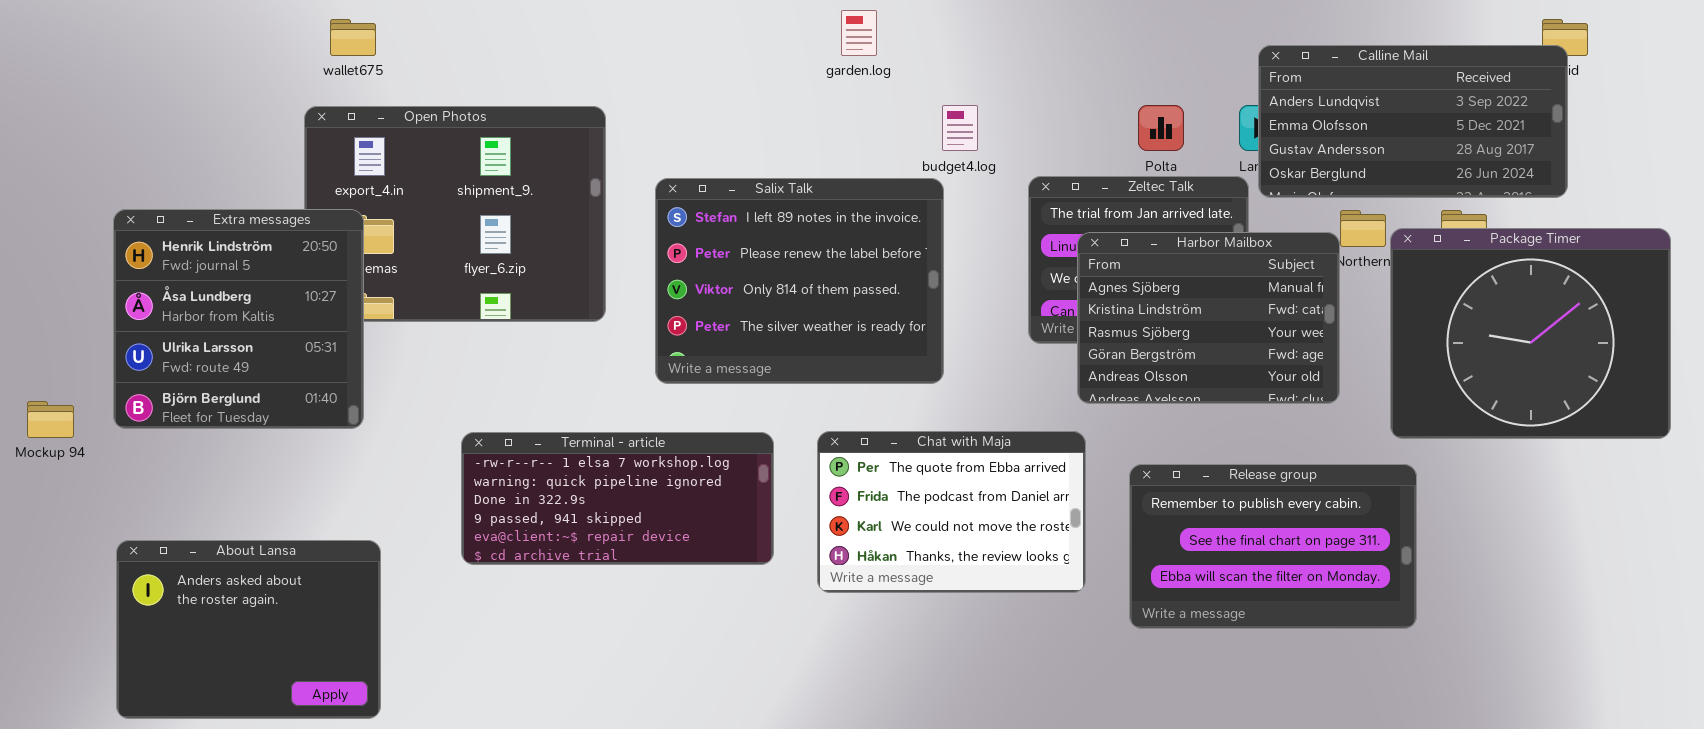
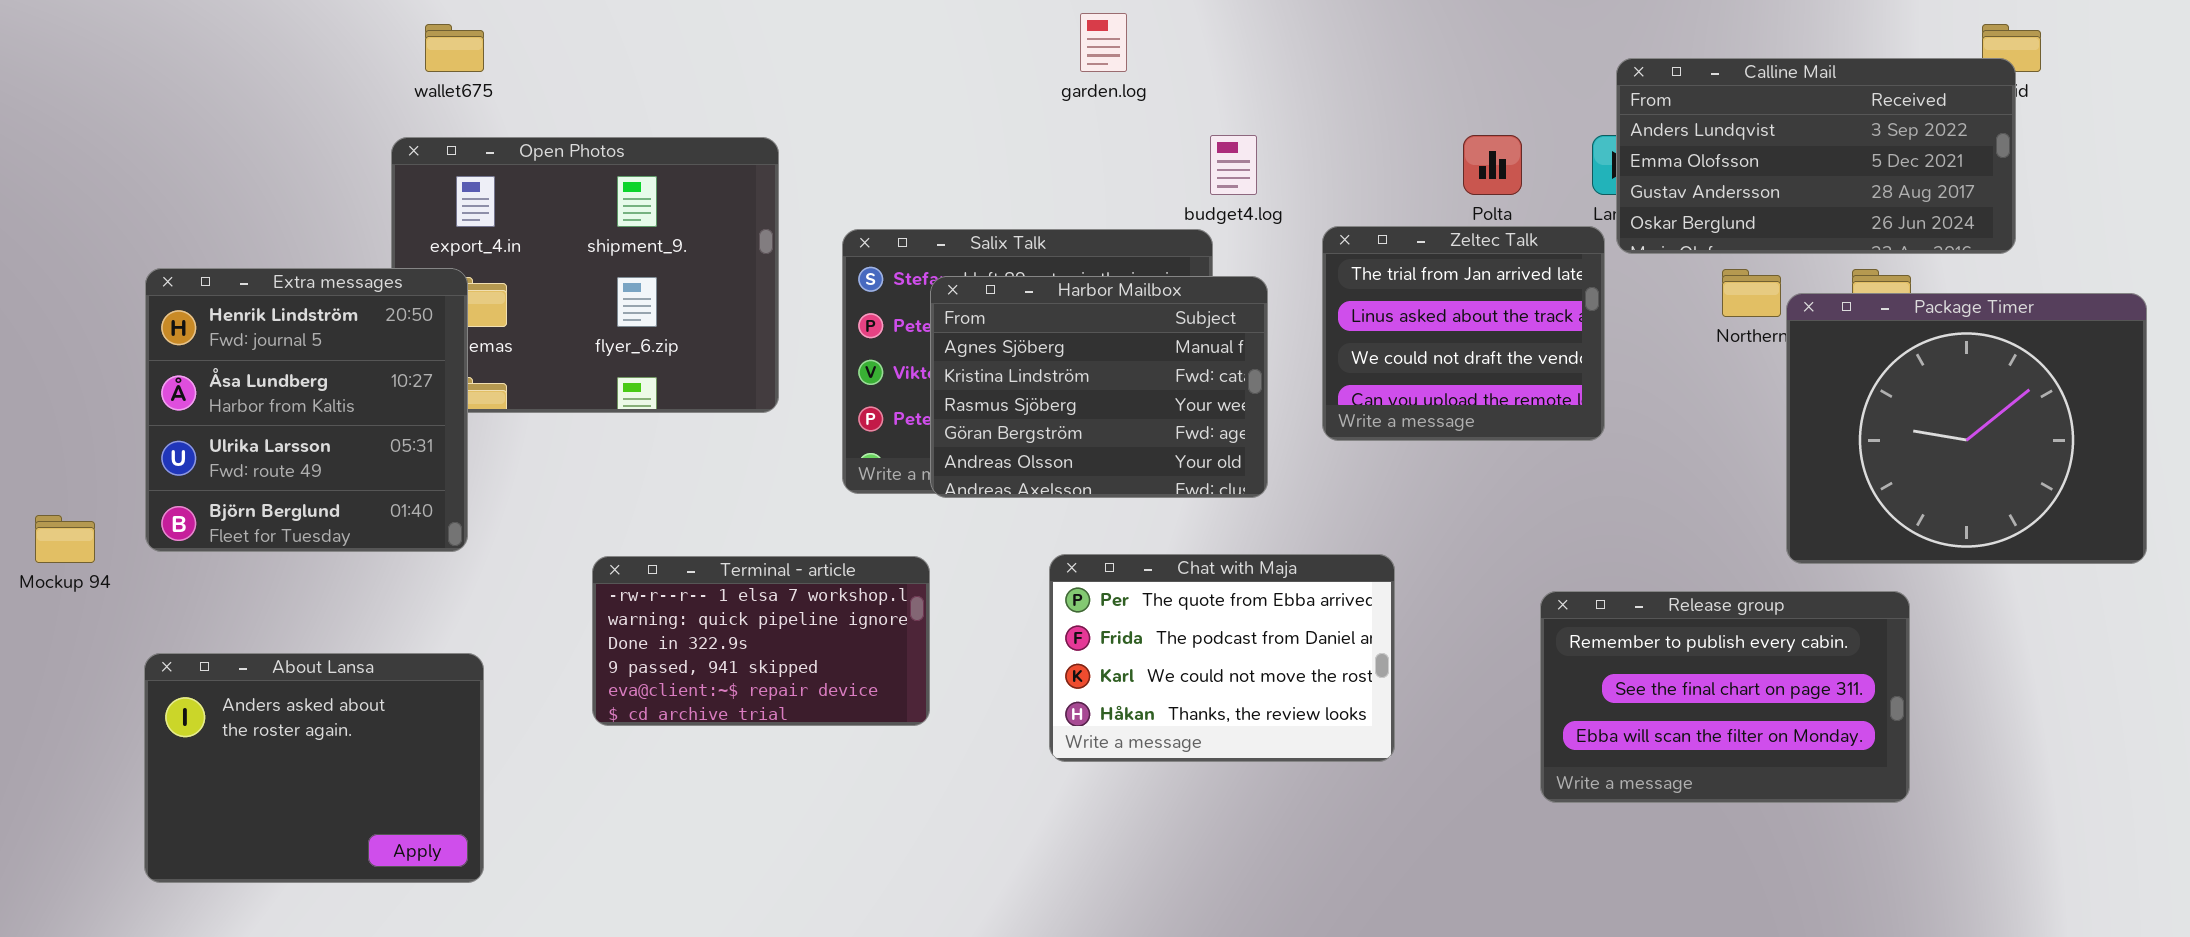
Harbor Mailbox: [1077,232,1340,404] -> [930,276,1268,498], moved
Terminal - article: [461,432,774,565] -> [592,556,930,726], resized
Release group: [1129,464,1417,629] -> [1540,591,1910,803], moved
About Lansa: [116,540,381,719] -> [144,653,484,883], moved

